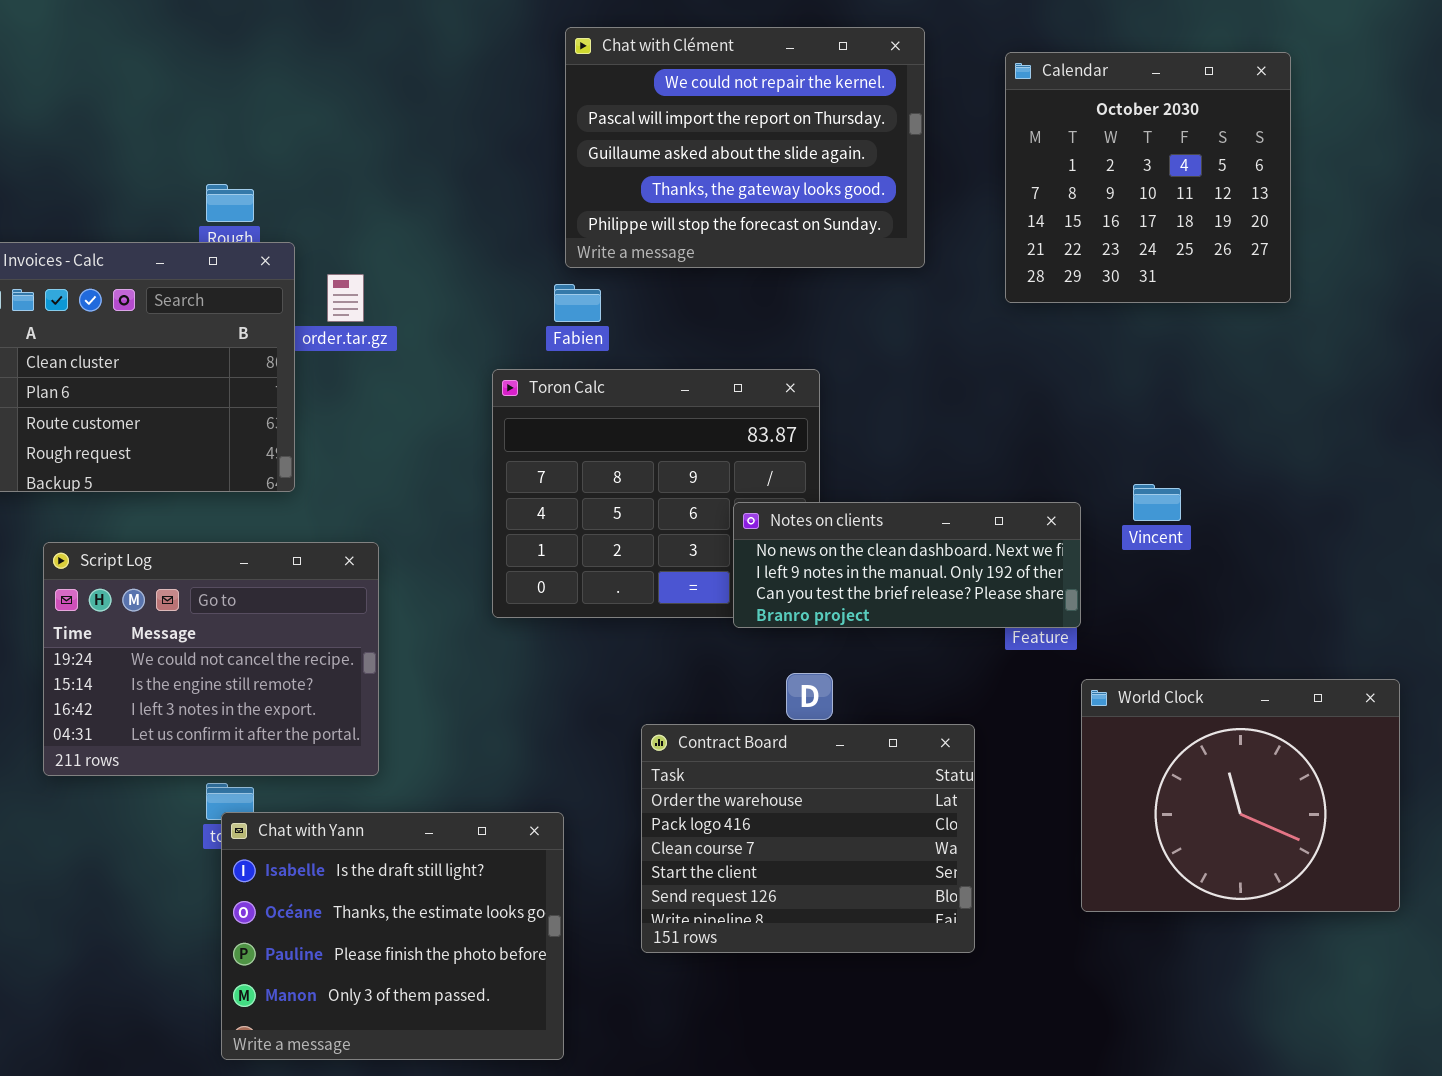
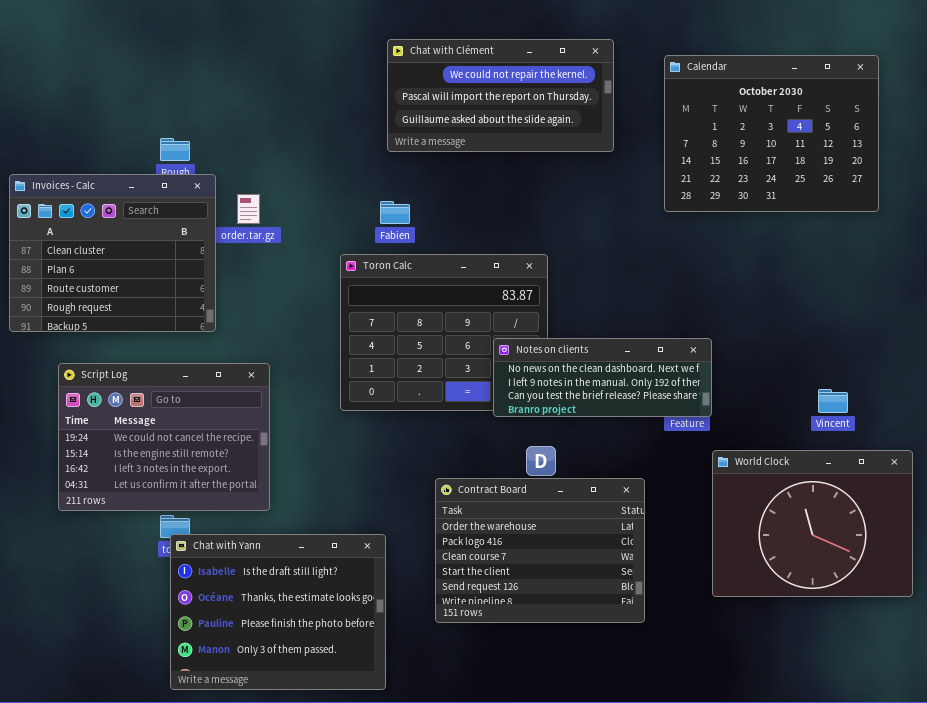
Chat with Clément: [565,27,925,268] -> [387,39,614,152], resized
Calendar: [1005,52,1291,303] -> [664,55,879,212], resized
Vincent: [1133,484,1181,521] -> [818,389,848,413], moved

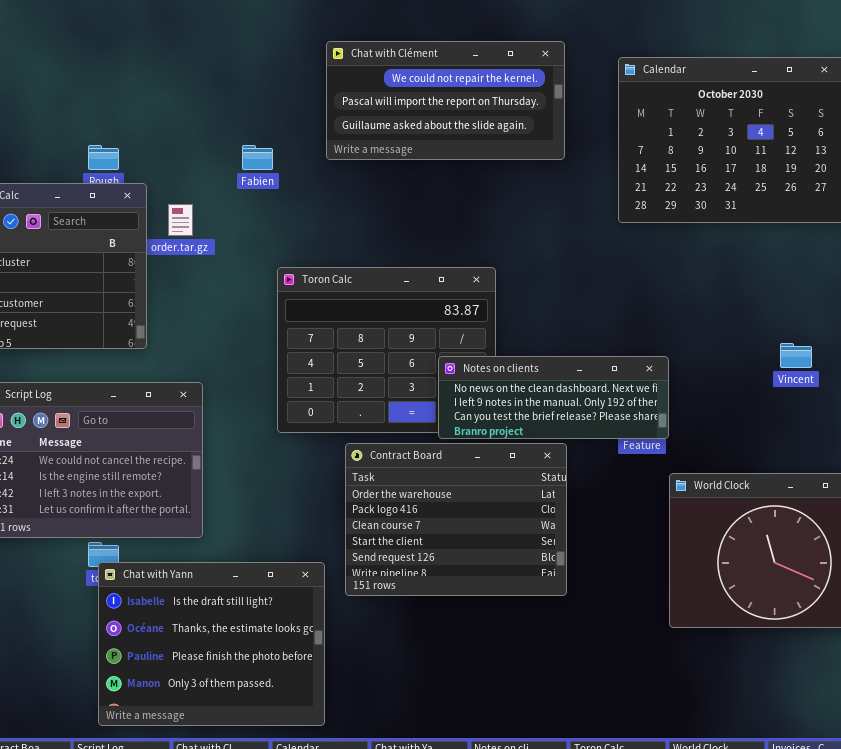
Fabien: [380,201,410,224] -> [242,145,273,170], moved
Vincent: [818,389,848,413] -> [780,343,812,368], moved
Contract Board: [435,478,645,623] -> [345,443,567,596], moved

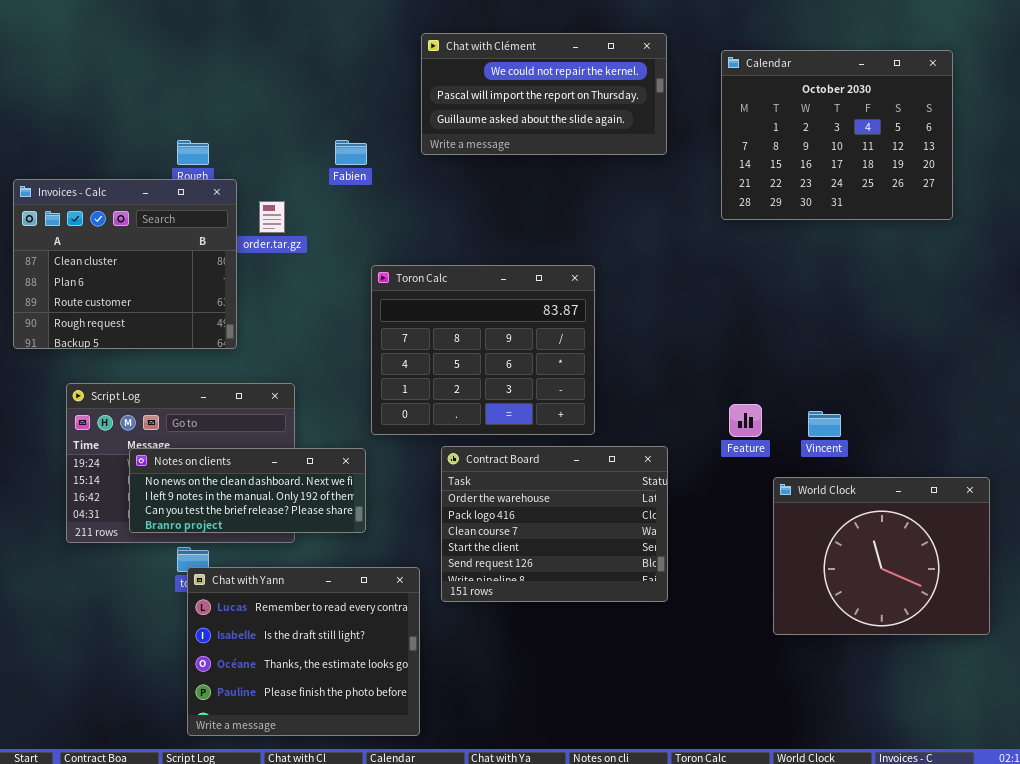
Vincent: [780,343,812,368] -> [808,411,841,437], moved
Notes on clients: [438,356,669,439] -> [129,448,366,533], moved
Chat with Yann: [98,562,325,726] -> [187,567,420,736], scrolled up 1 row

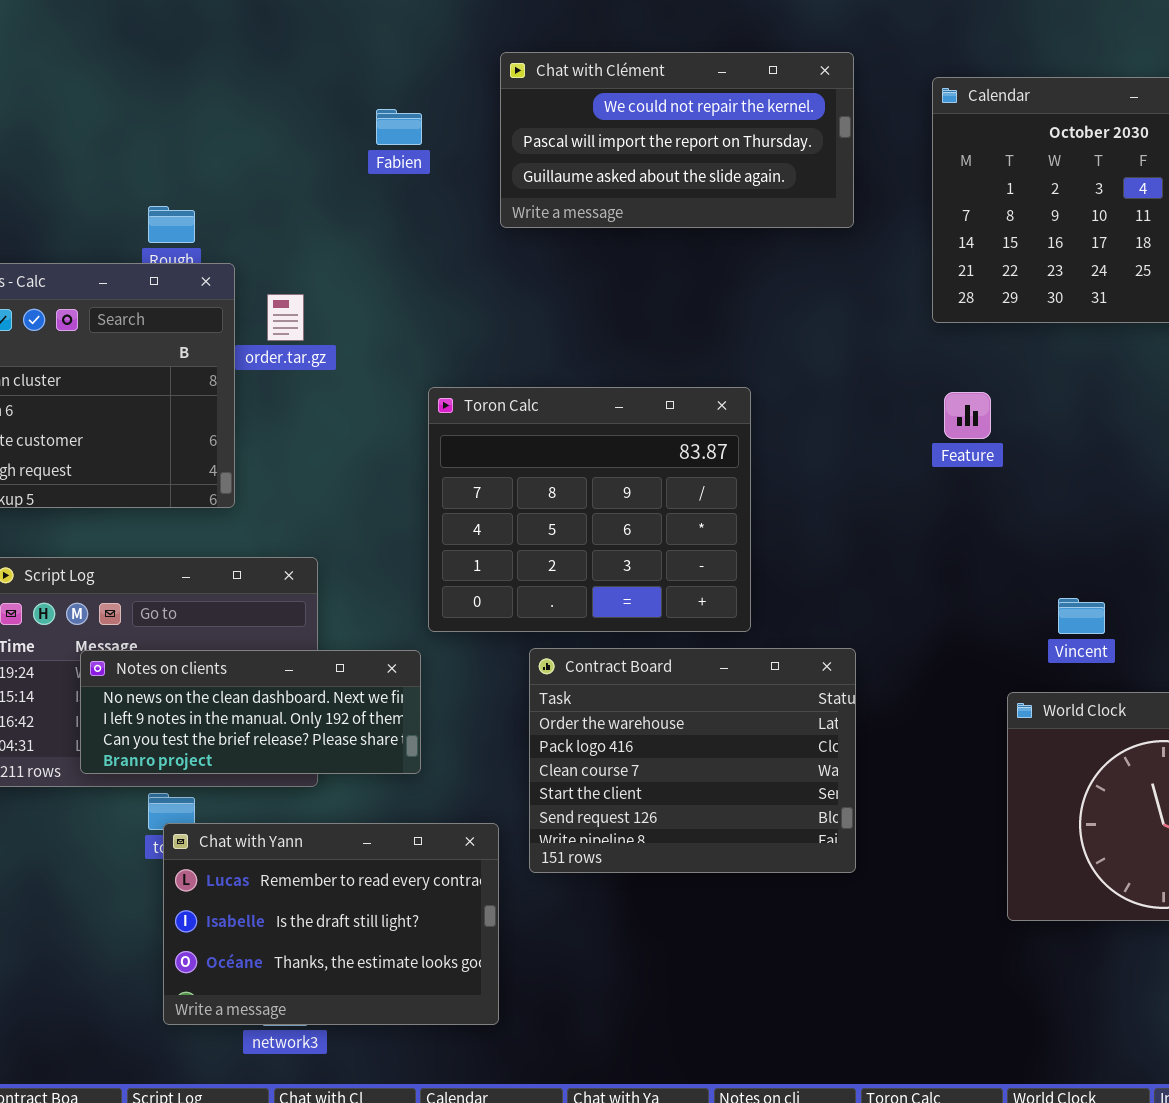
Fabien: [335,140,367,165] -> [376,109,422,145], moved
Feature: [729,404,762,437] -> [944,392,991,439], moved
Chat with Yann: [187,567,420,736] -> [163,823,499,1025], resized

